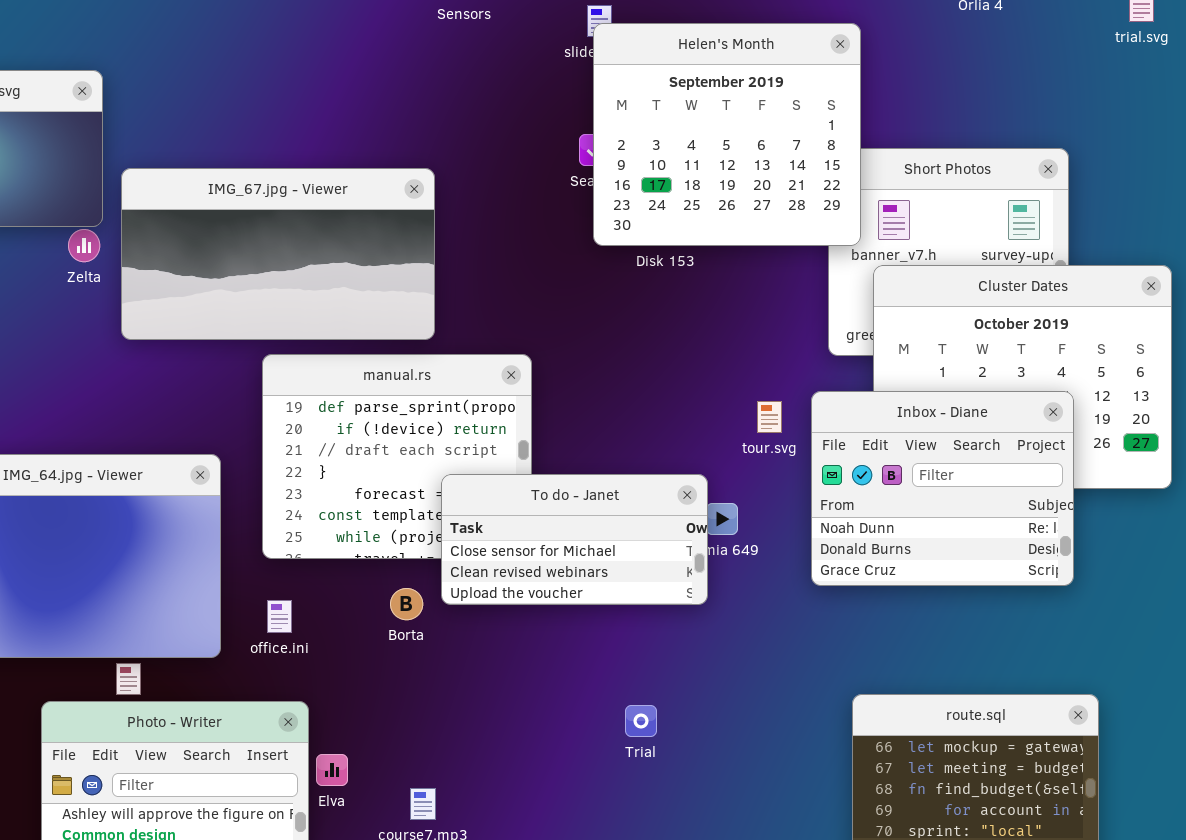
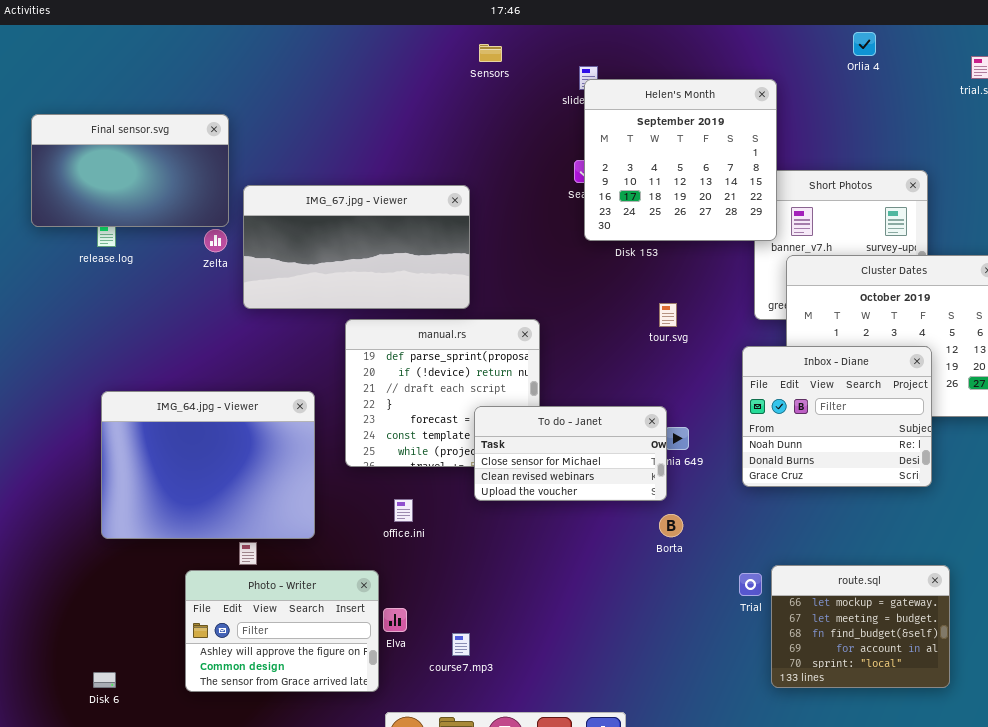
tour.svg: [757,401,782,433] -> [659,303,677,327], moved
Borta: [390,588,423,620] -> [659,514,683,537], moved
office.ini: [267,600,292,633] -> [394,499,413,522], moved
Trial: [625,705,657,737] -> [739,573,762,596], moved

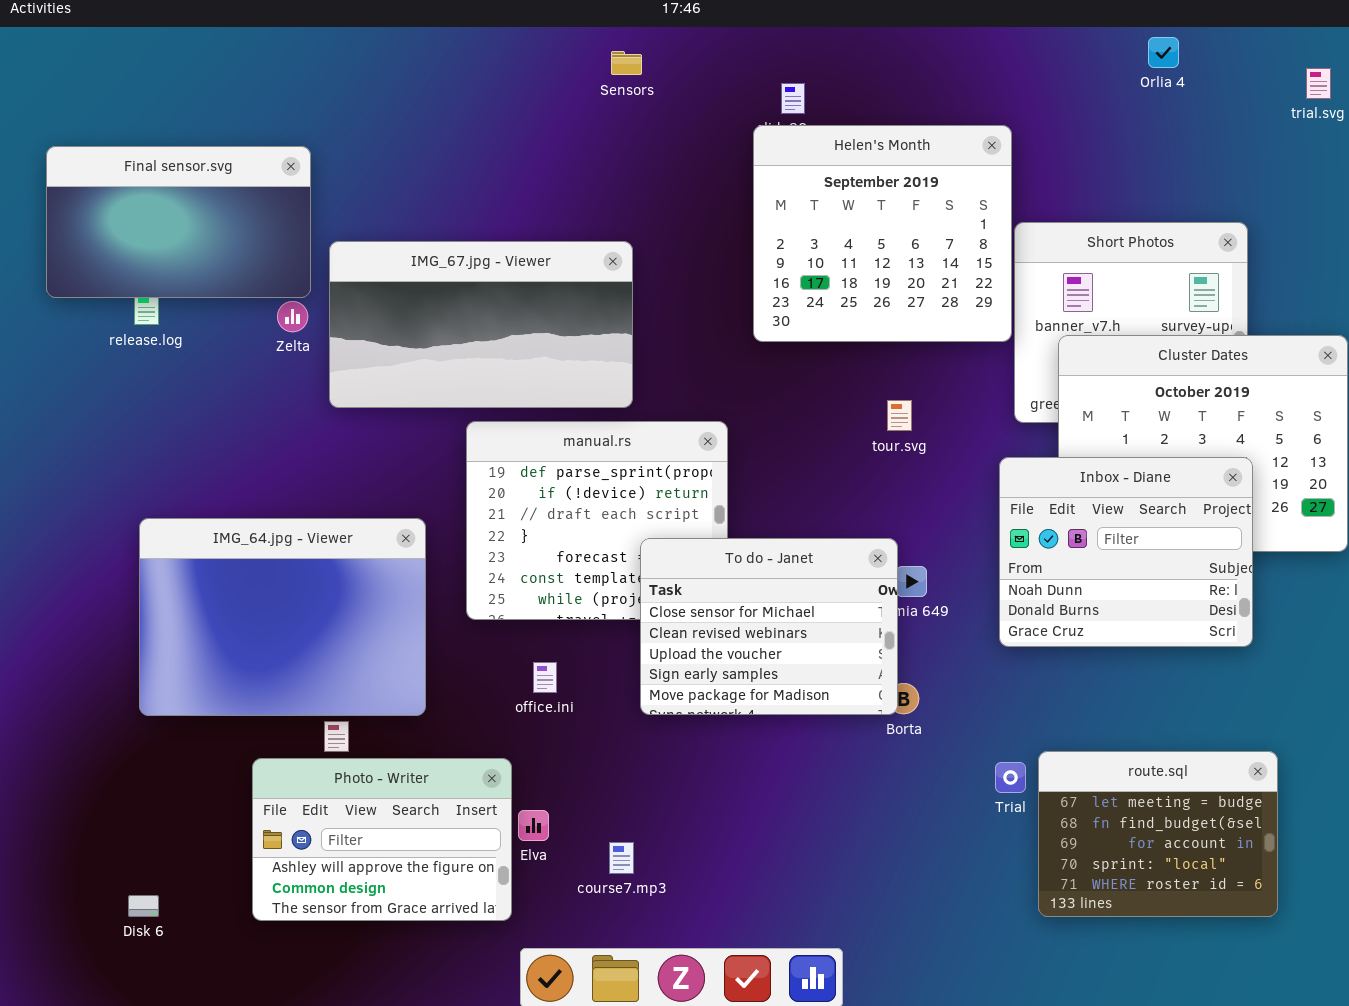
Sensors: [479,44,502,62] -> [611,51,642,75], moved
Helen's Month: [584,79,777,241] -> [753,125,1012,342], moved
To do - Janet: [474,406,667,501] -> [640,538,898,715], resized
route.sql: [771,565,950,688] -> [1038,751,1278,917], scrolled down 1 row

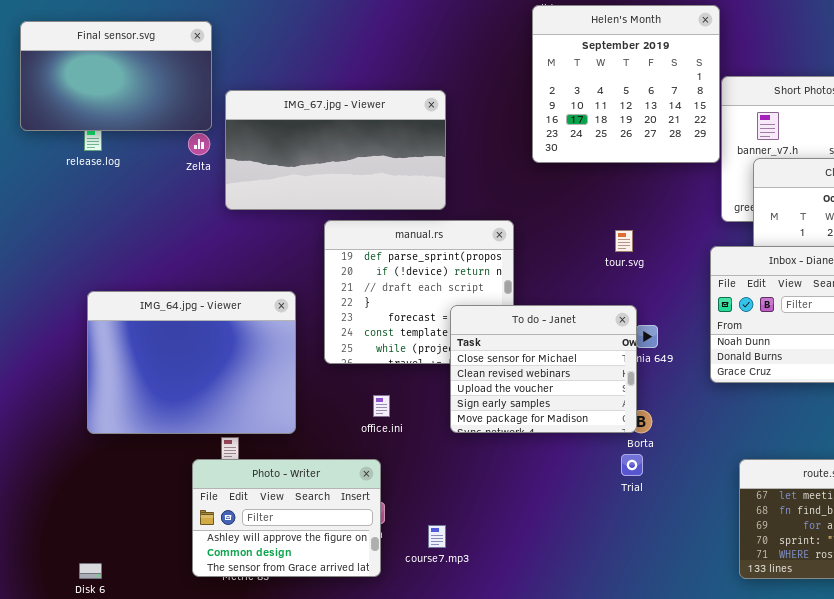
tour.svg: [887,400,912,431] -> [615,230,633,252], moved
Photo - Writer: [252,758,512,921] -> [192,459,381,577], moved
Trial: [995,762,1026,793] -> [621,454,643,476], moved

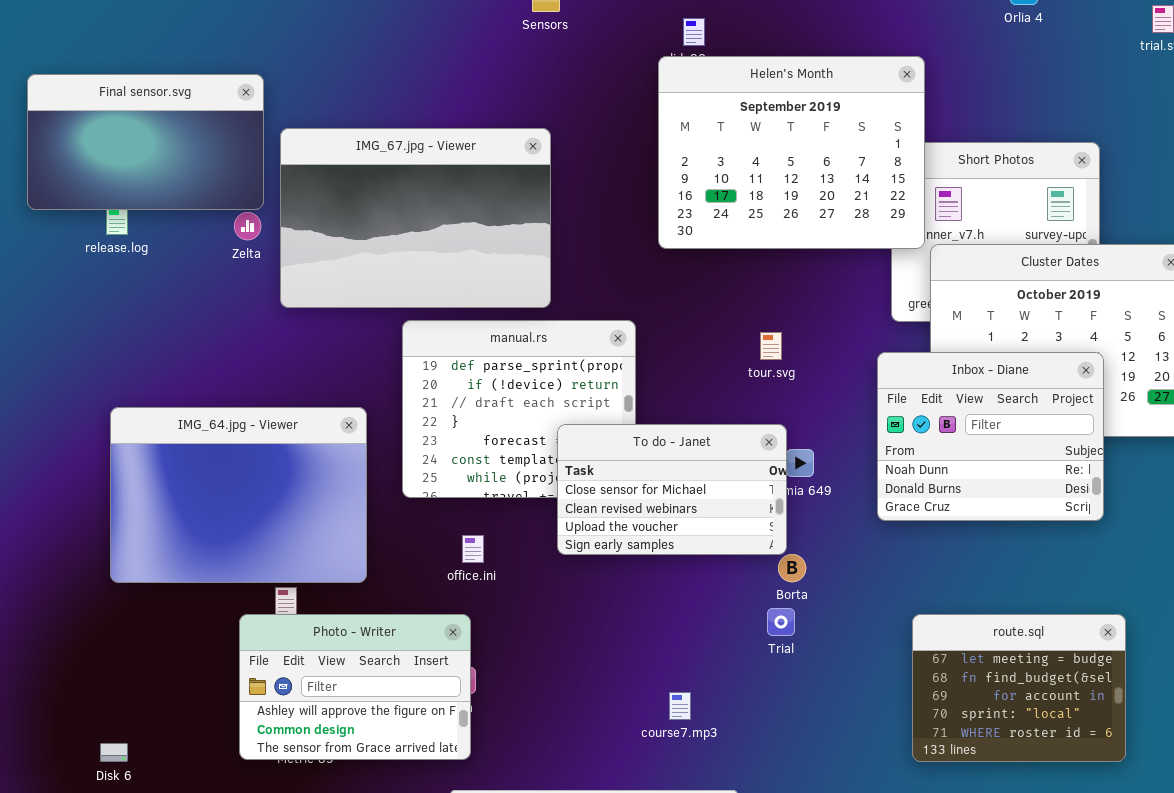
Helen's Month: [532,5,720,163] -> [658,56,925,249], resized
IMG_67.jpg - Viewer: [225,90,446,210] -> [280,128,551,308], resized
To do - Janet: [450,305,637,433] -> [557,424,787,555], resized
course7.mp3: [428,525,446,548] -> [669,692,691,720], moved

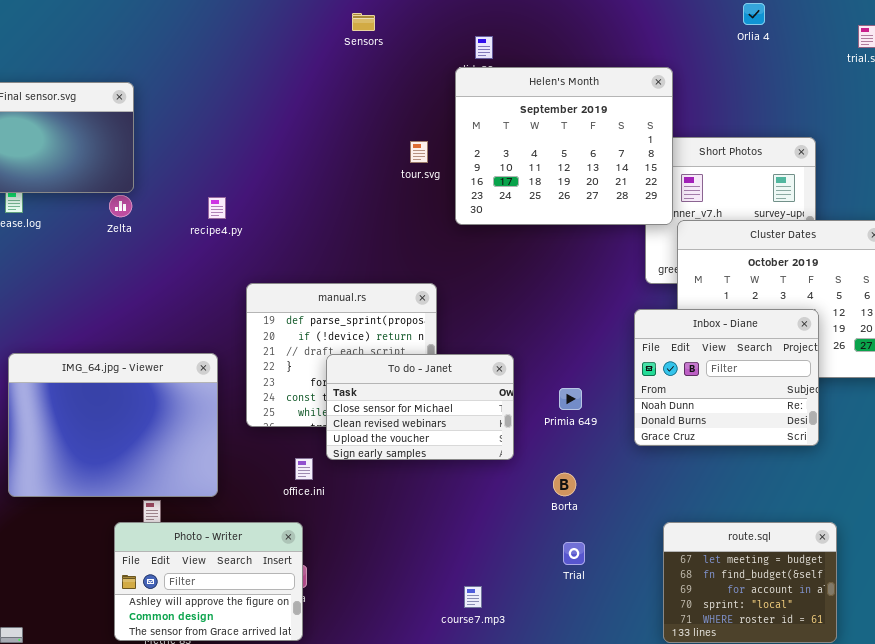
IMG_67.jpg - Viewer: [280,128,551,308] -> none, closed
tour.svg: [760,332,782,360] -> [410,141,428,163], moved
To do - Janet: [557,424,787,555] -> [326,354,514,460], moved
Trial: [767,608,795,636] -> [563,542,585,565], moved

